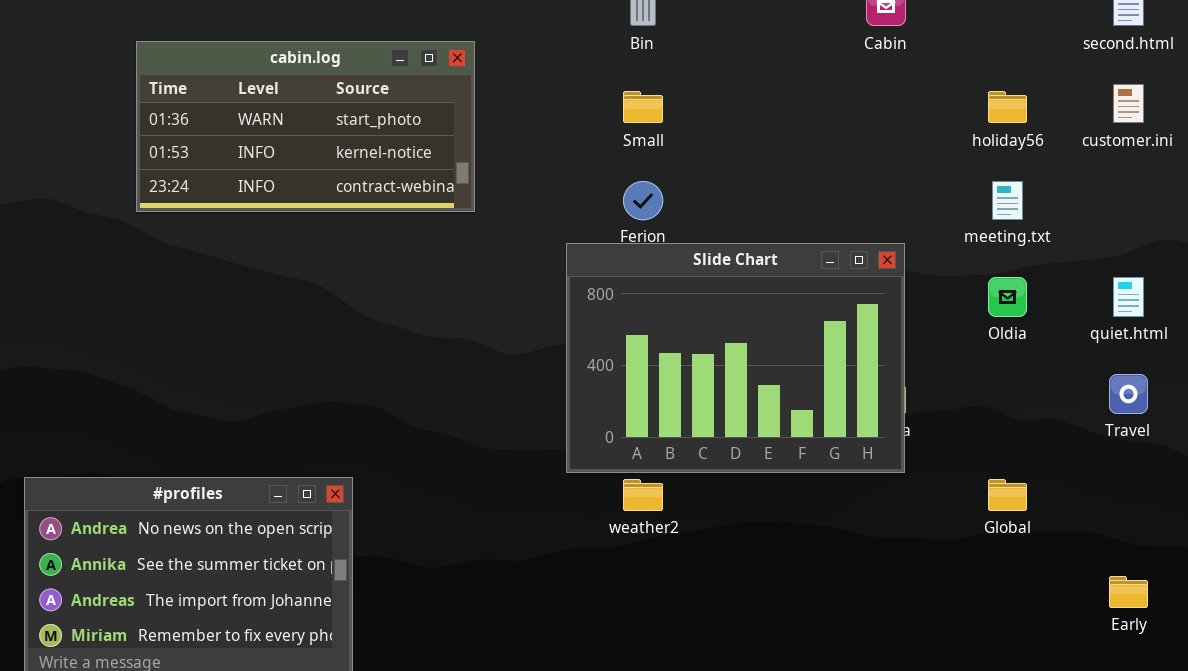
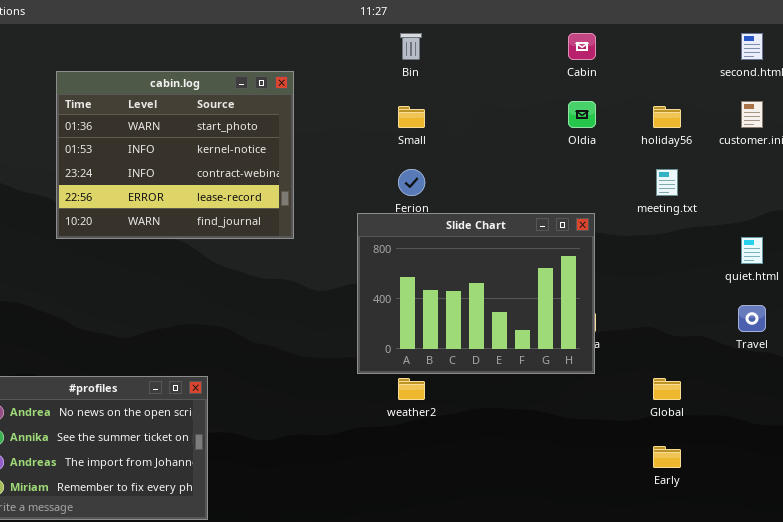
cabin.log: [136,41,475,212] -> [56,71,294,239], resized
Oldia: [988,277,1027,317] -> [568,101,596,128], moved
Early: [1109,576,1148,608] -> [653,446,681,468], moved

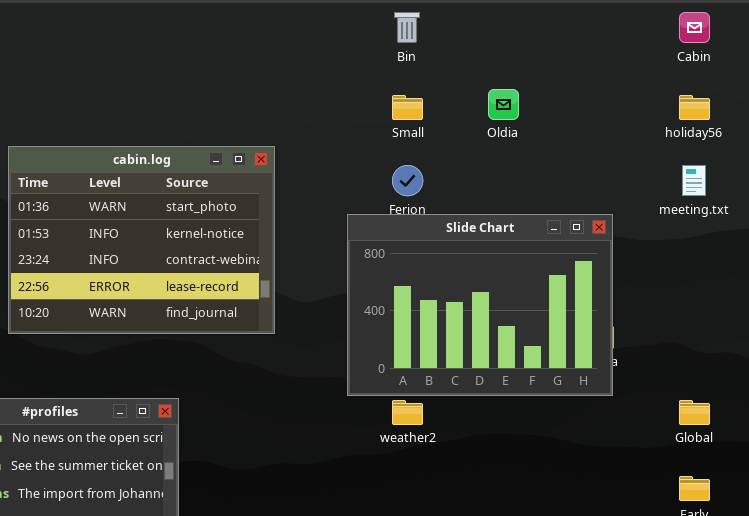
Cabin: [568,33,596,60] -> [679,12,710,43], moved
cabin.log: [56,71,294,239] -> [8,146,275,334], moved
Oldia: [568,101,596,128] -> [488,89,519,120], moved

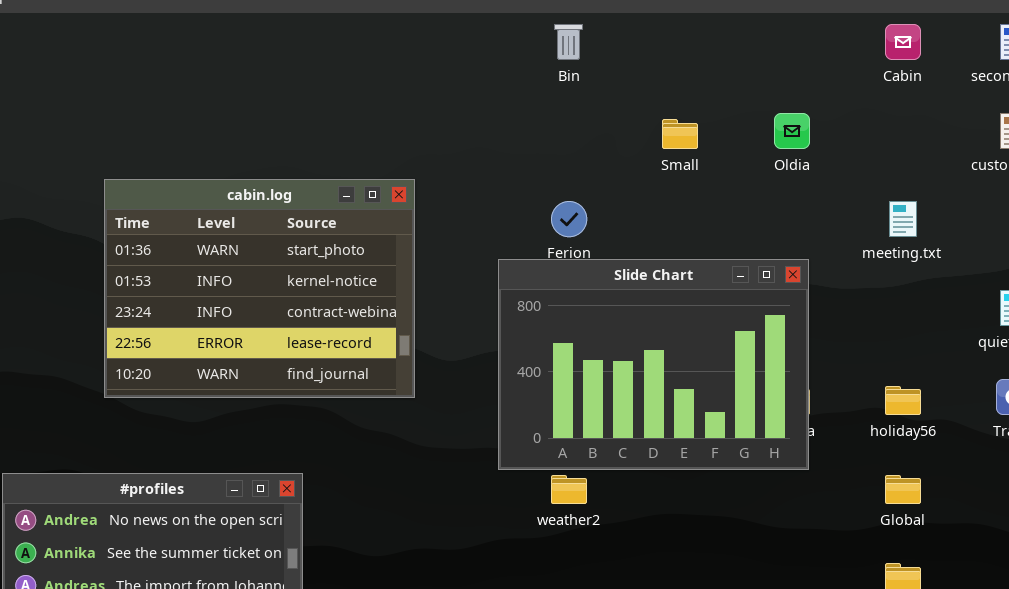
Oldia: [488,89,519,120] -> [774,113,810,149], moved
Small: [392,95,423,120] -> [662,119,698,149], moved
holiday56: [679,95,710,120] -> [885,386,921,415], moved

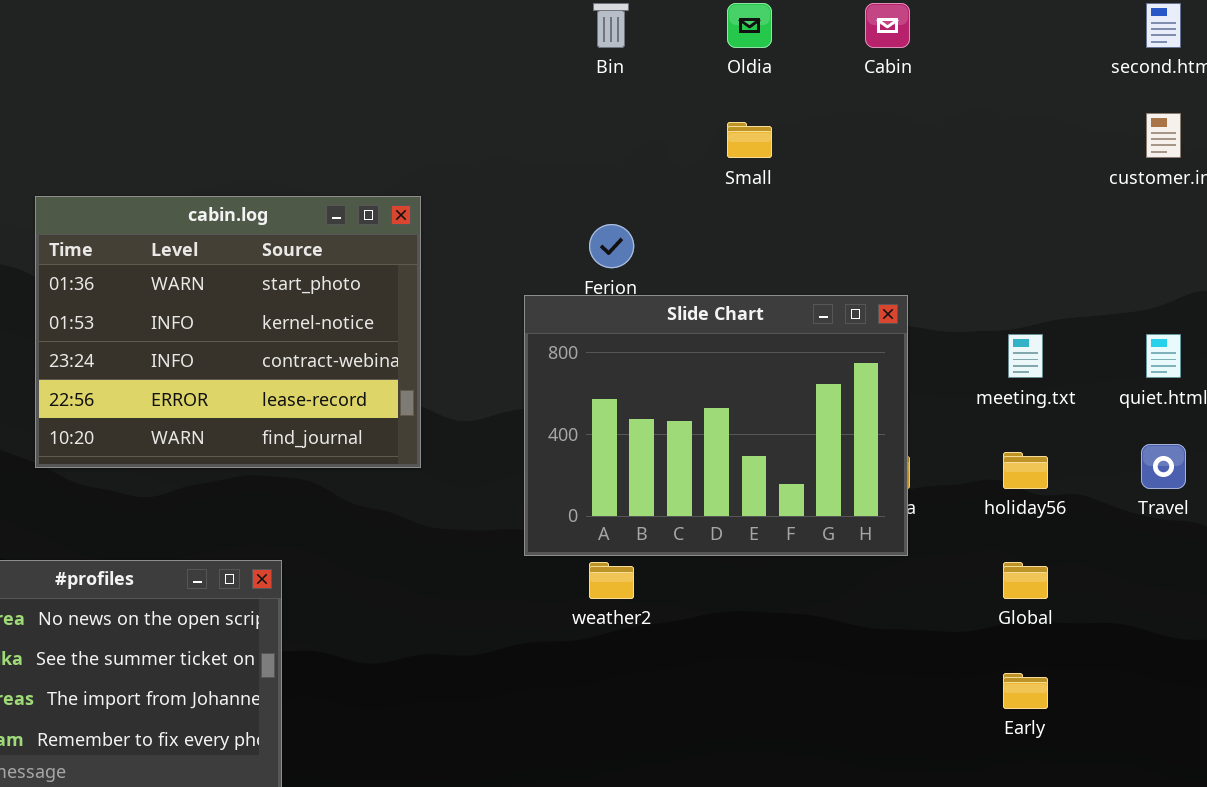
Cabin: [885,24,921,60] -> [865,3,910,48], moved
Oldia: [774,113,810,149] -> [727,3,772,48], moved
meeting.txt: [889,201,917,237] -> [1008,334,1043,378], moved

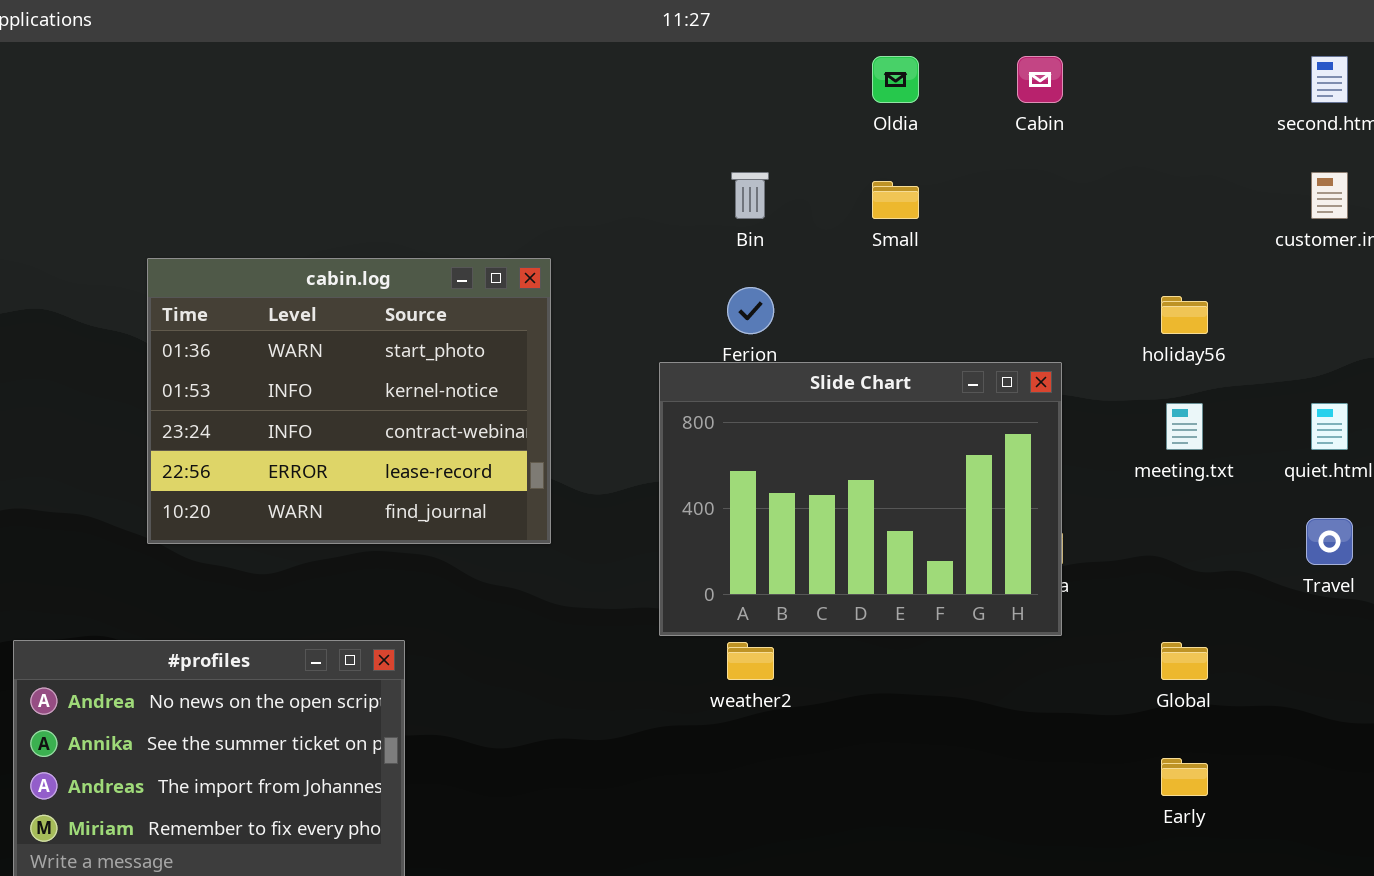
Bin: [593,3,629,48] -> [731,172,769,219], moved
holiday56: [1003,452,1048,489] -> [1161,296,1208,334], moved

